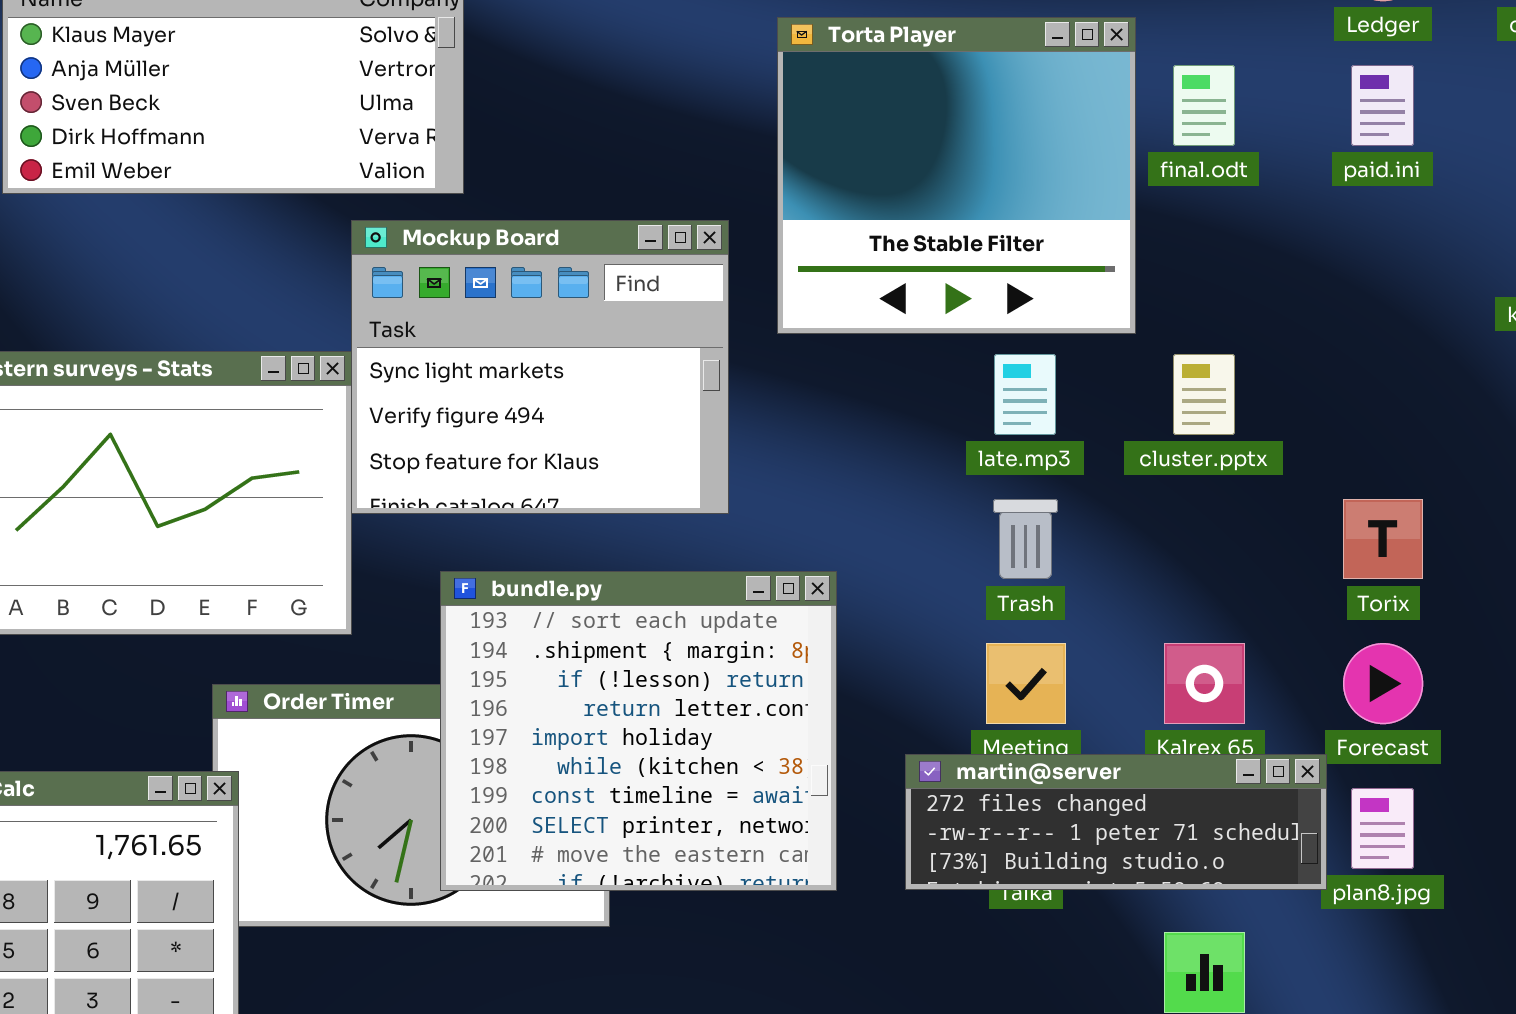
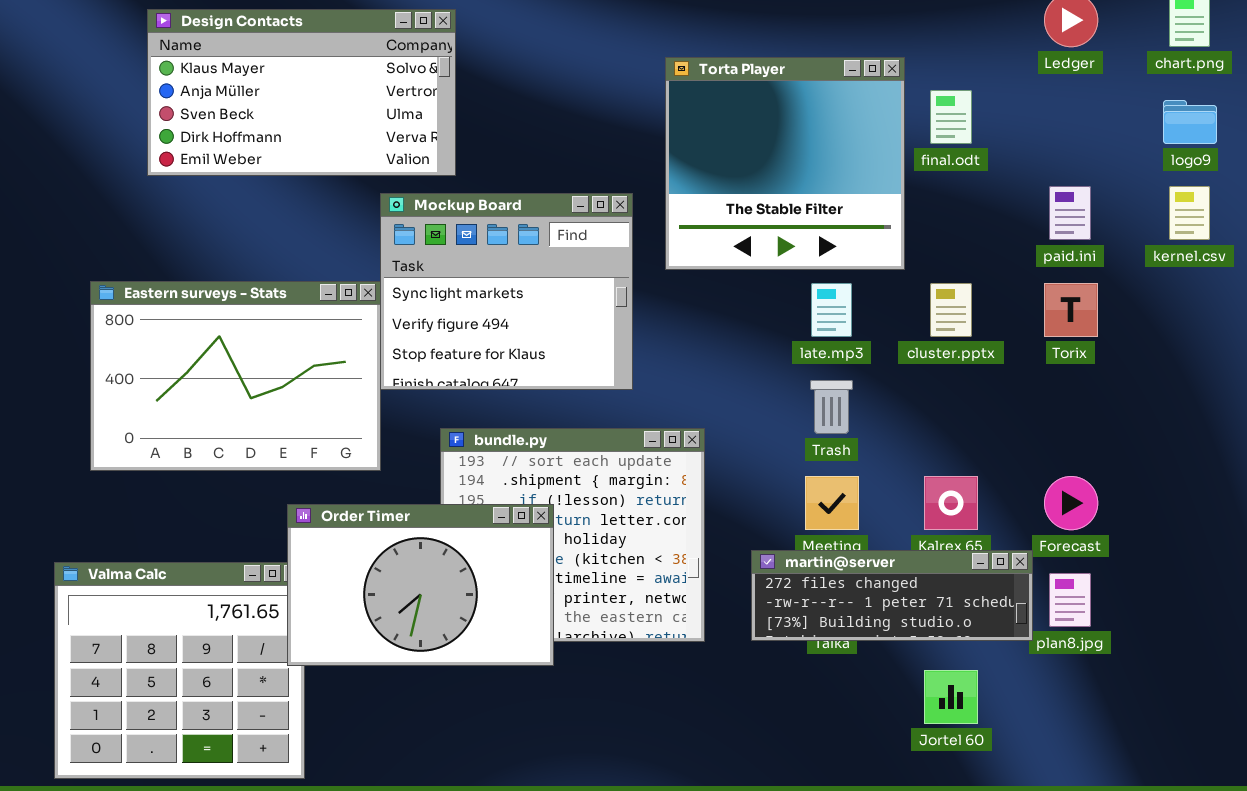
paid.ini: [1351,65,1414,146] -> [1049,186,1091,240], moved
Torix: [1343,499,1423,579] -> [1044,283,1098,337], moved
Order Timer: [212,684,610,927] -> [287,504,554,666], raised

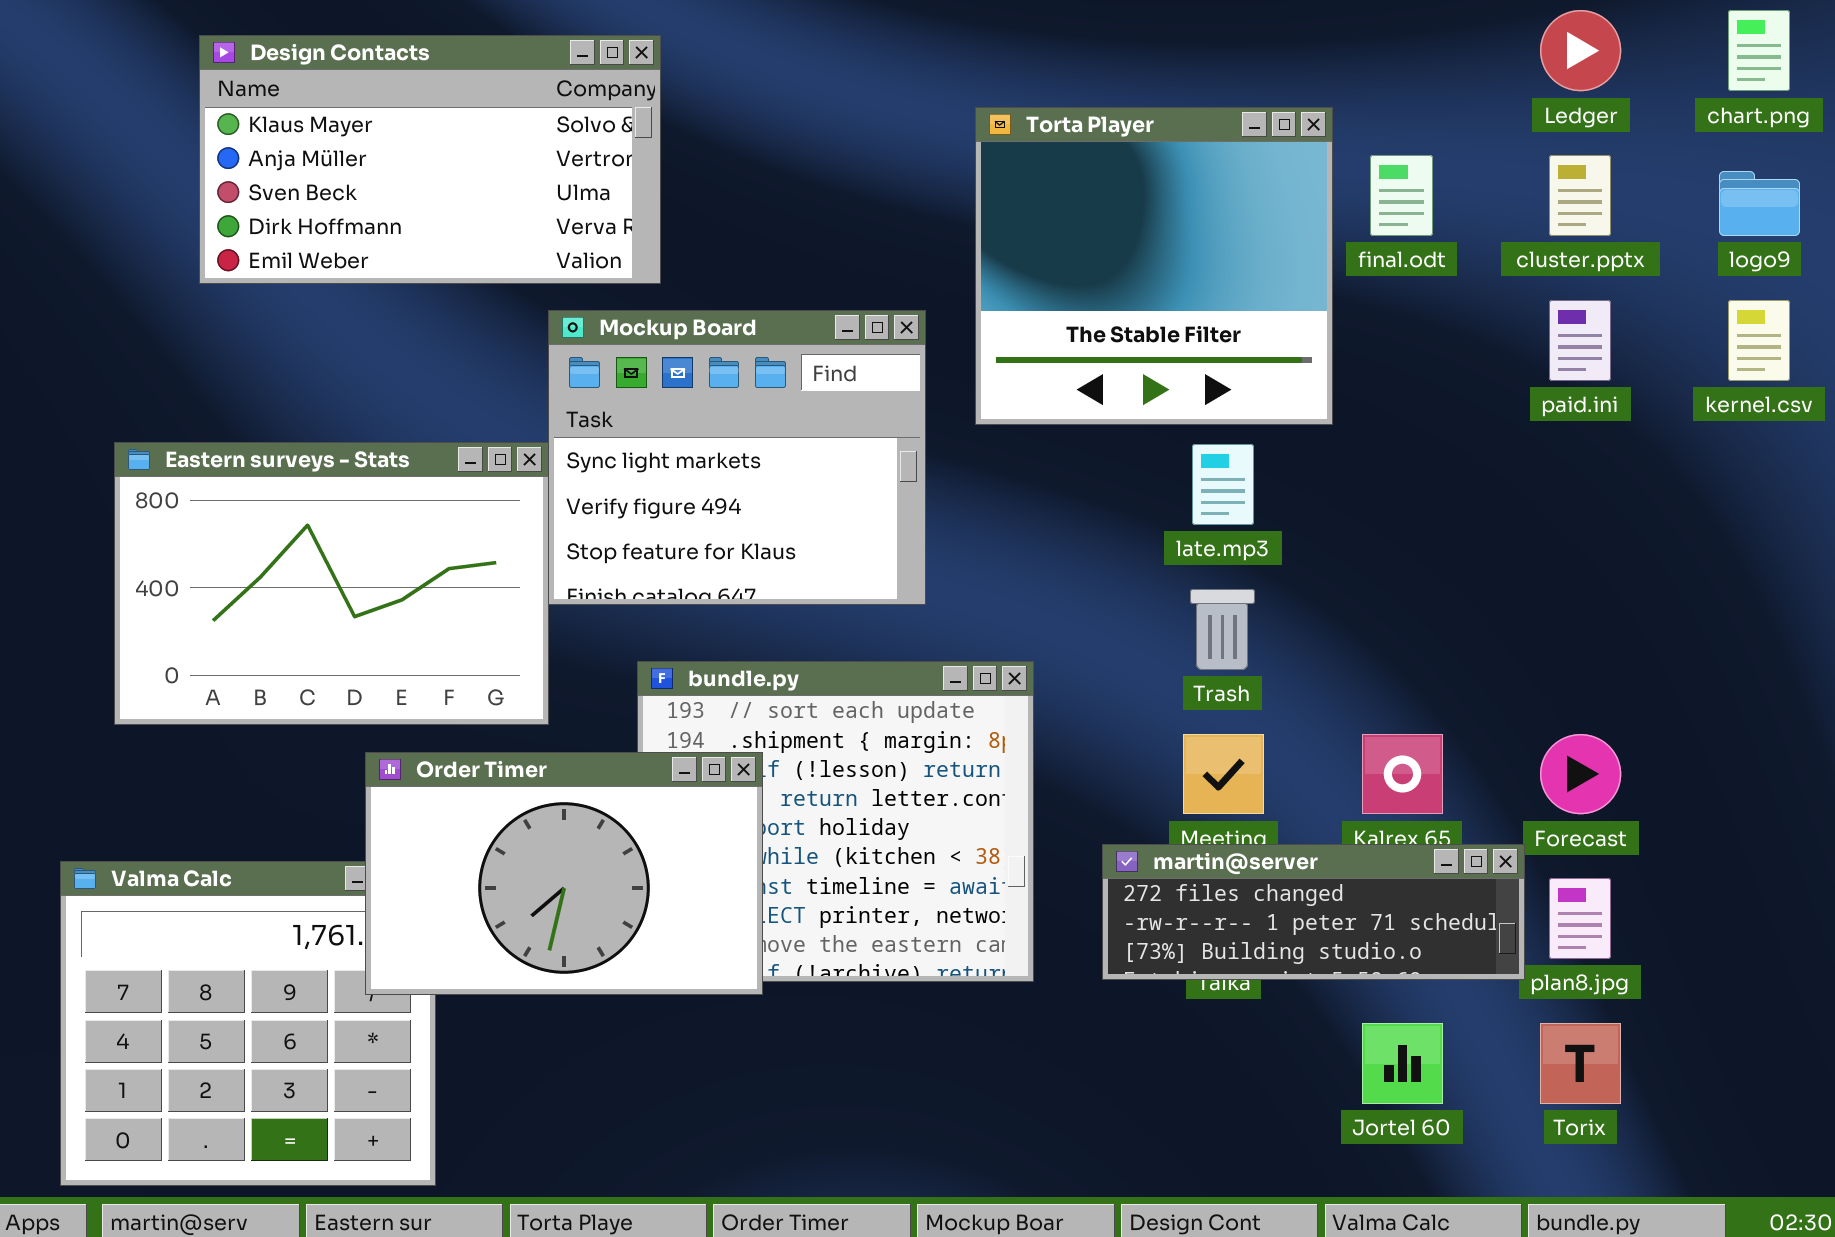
cluster.pptx: [930,283,972,337] -> [1549,155,1611,236], moved
Torix: [1044,283,1098,337] -> [1540,1023,1621,1104], moved
Order Timer: [287,504,554,666] -> [365,752,763,995], moved

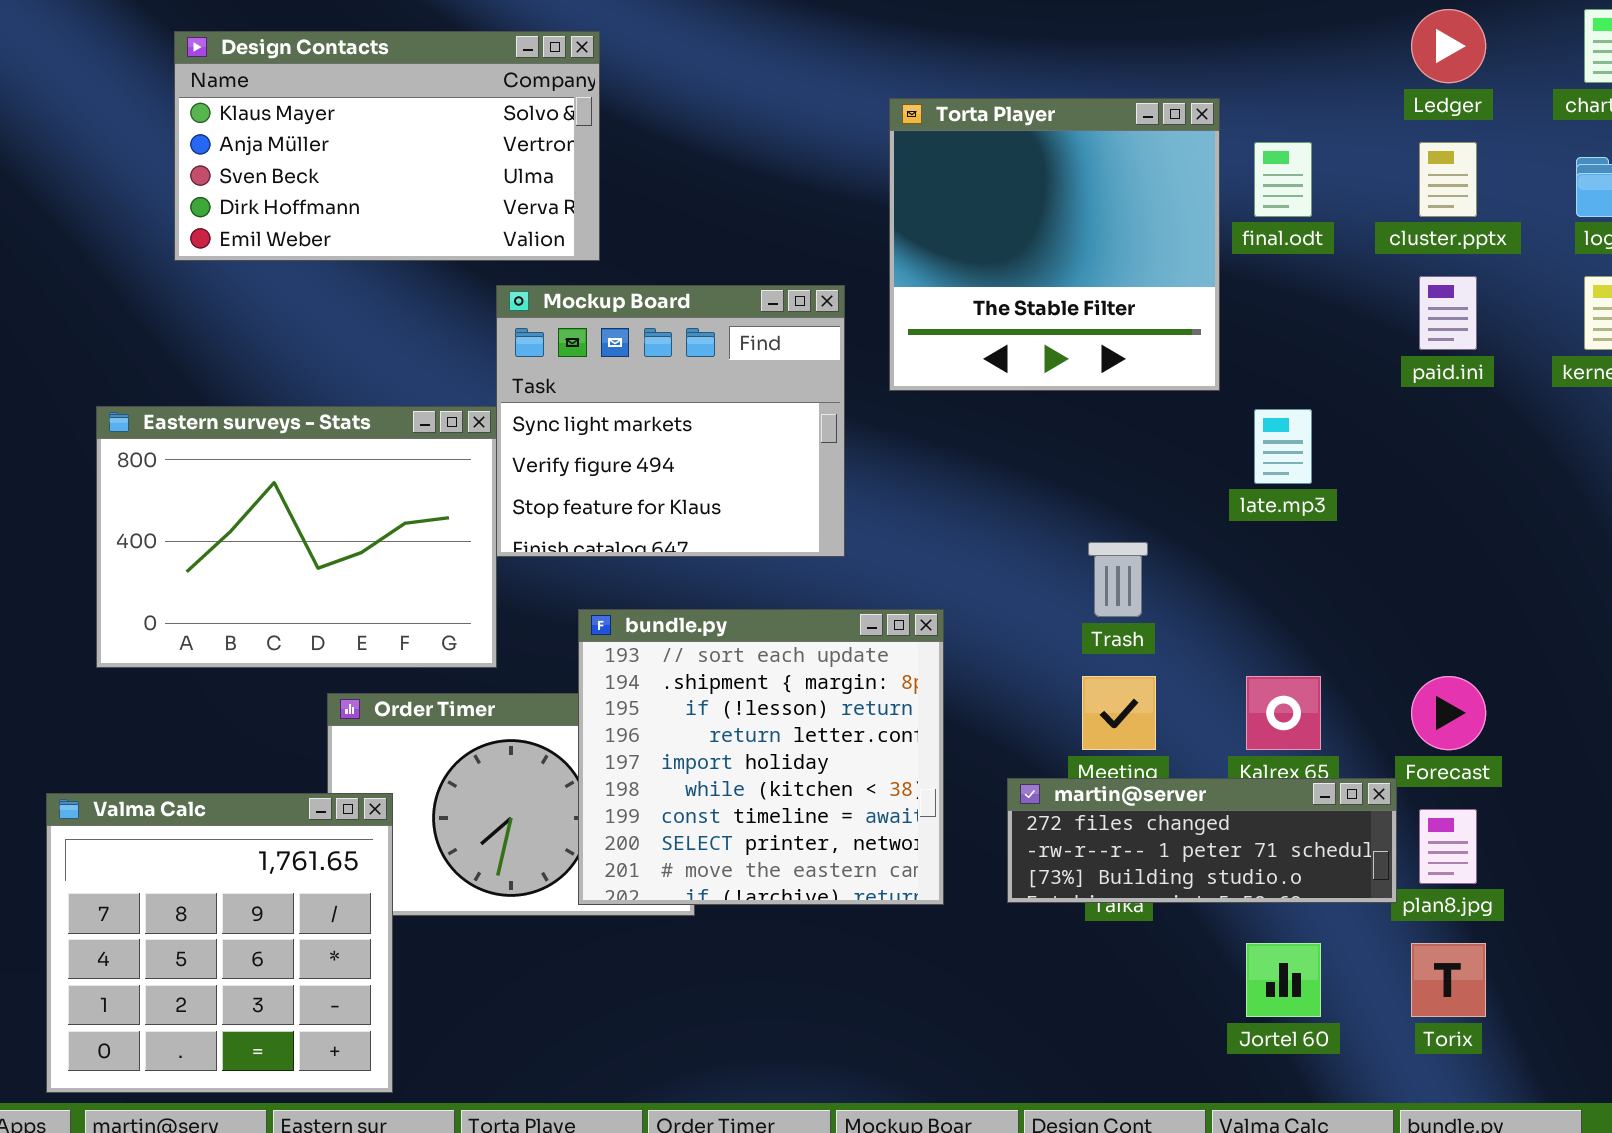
late.mp3: [1192,444,1254,525] -> [1254,409,1312,484], moved
bundle.py: [637,661,1034,982] -> [578,609,944,905], raised
Valma Calc: [60,861,436,1186] -> [46,793,393,1093], raised

